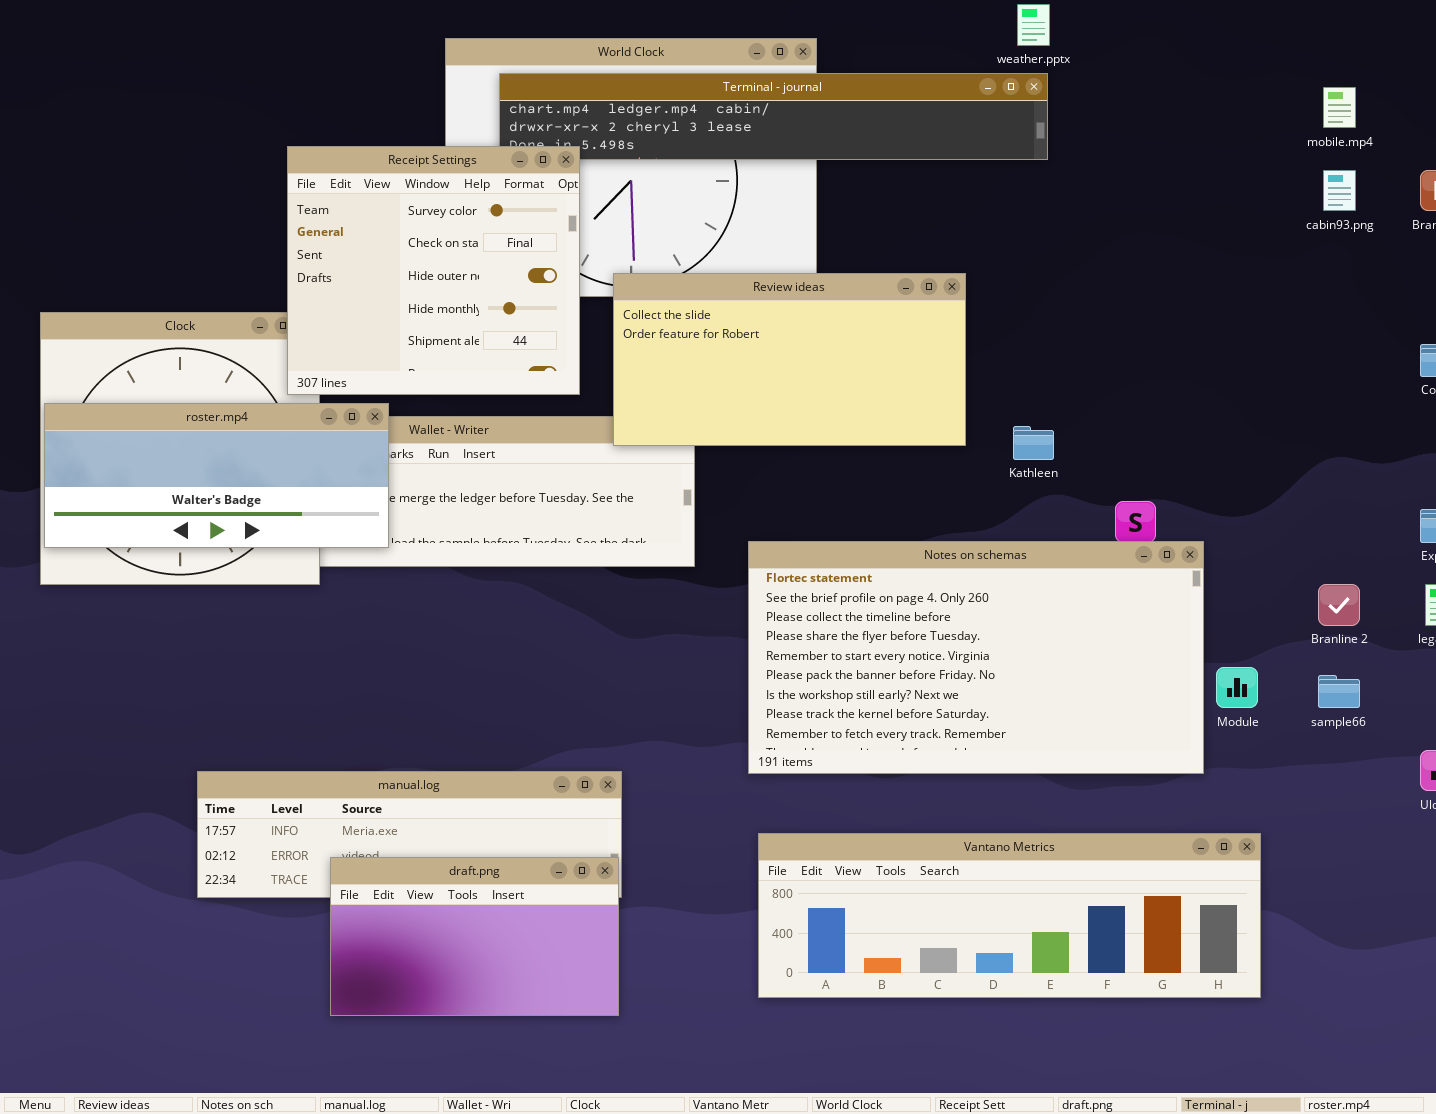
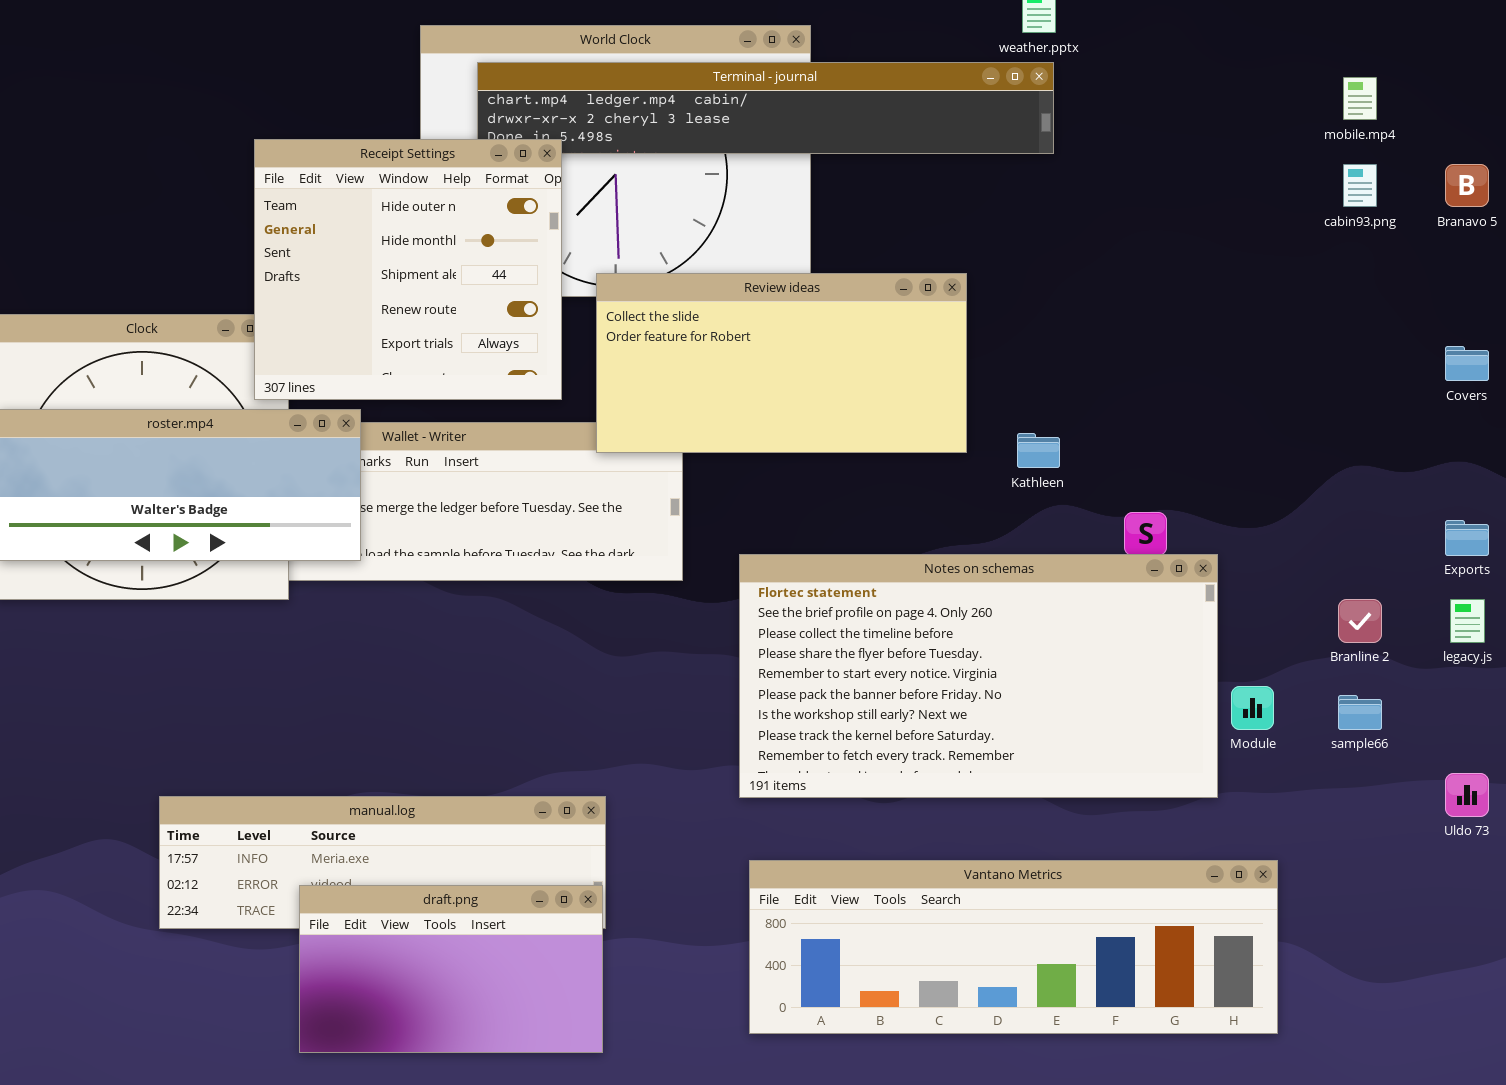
Receipt Settings: [287,146,580,395] -> [254,139,562,400], scrolled down 2 rows

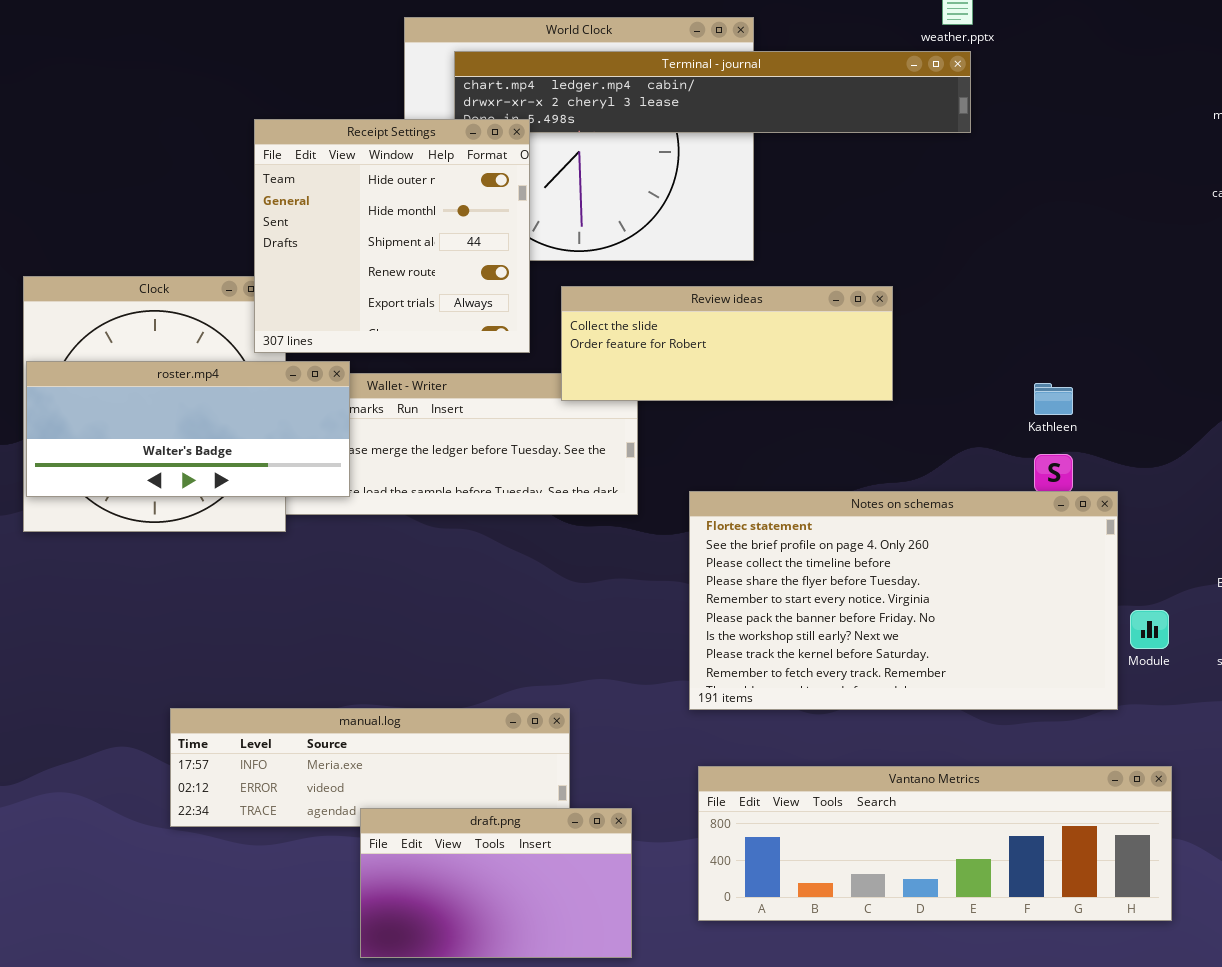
Review ideas: [596,273,967,453] -> [561,286,893,401], resized
Kathleen: [1017,433,1060,468] -> [1034,383,1073,415], moved
draft.png: [299,885,603,1053] -> [360,808,632,958], moved

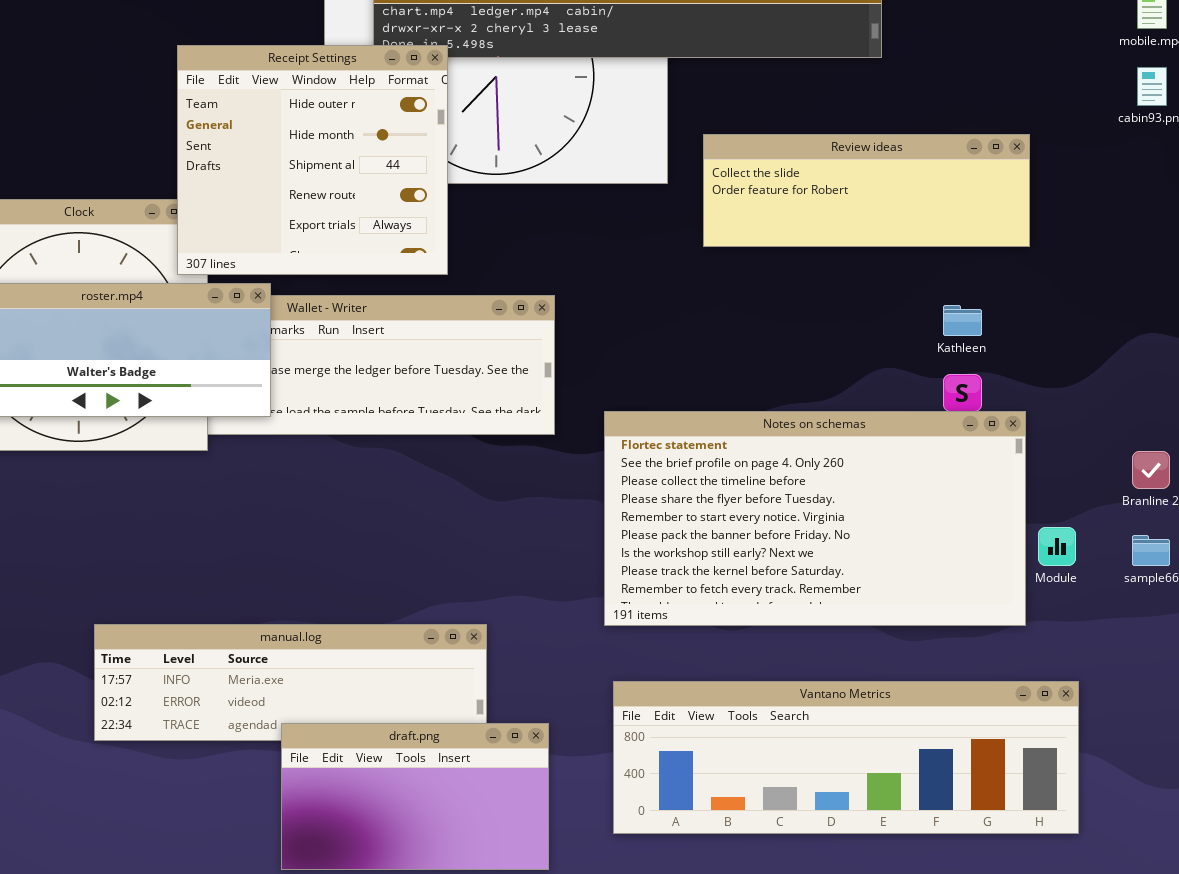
Review ideas: [561,286,893,401] -> [703,134,1030,247], moved

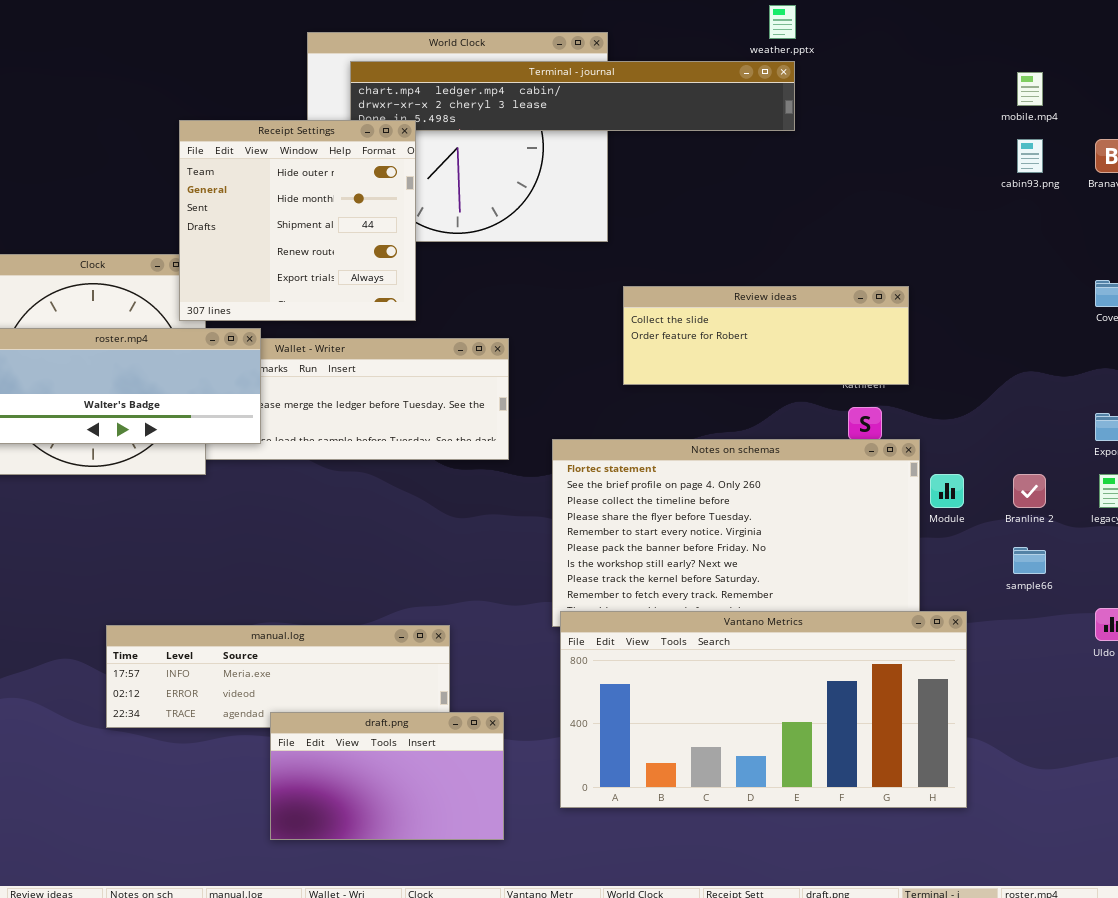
Review ideas: [703,134,1030,247] -> [623,286,909,385], moved
Module: [1038,527,1076,566] -> [930,474,964,508], moved
Vantano Metrics: [613,681,1079,834] -> [560,611,967,808], resized

